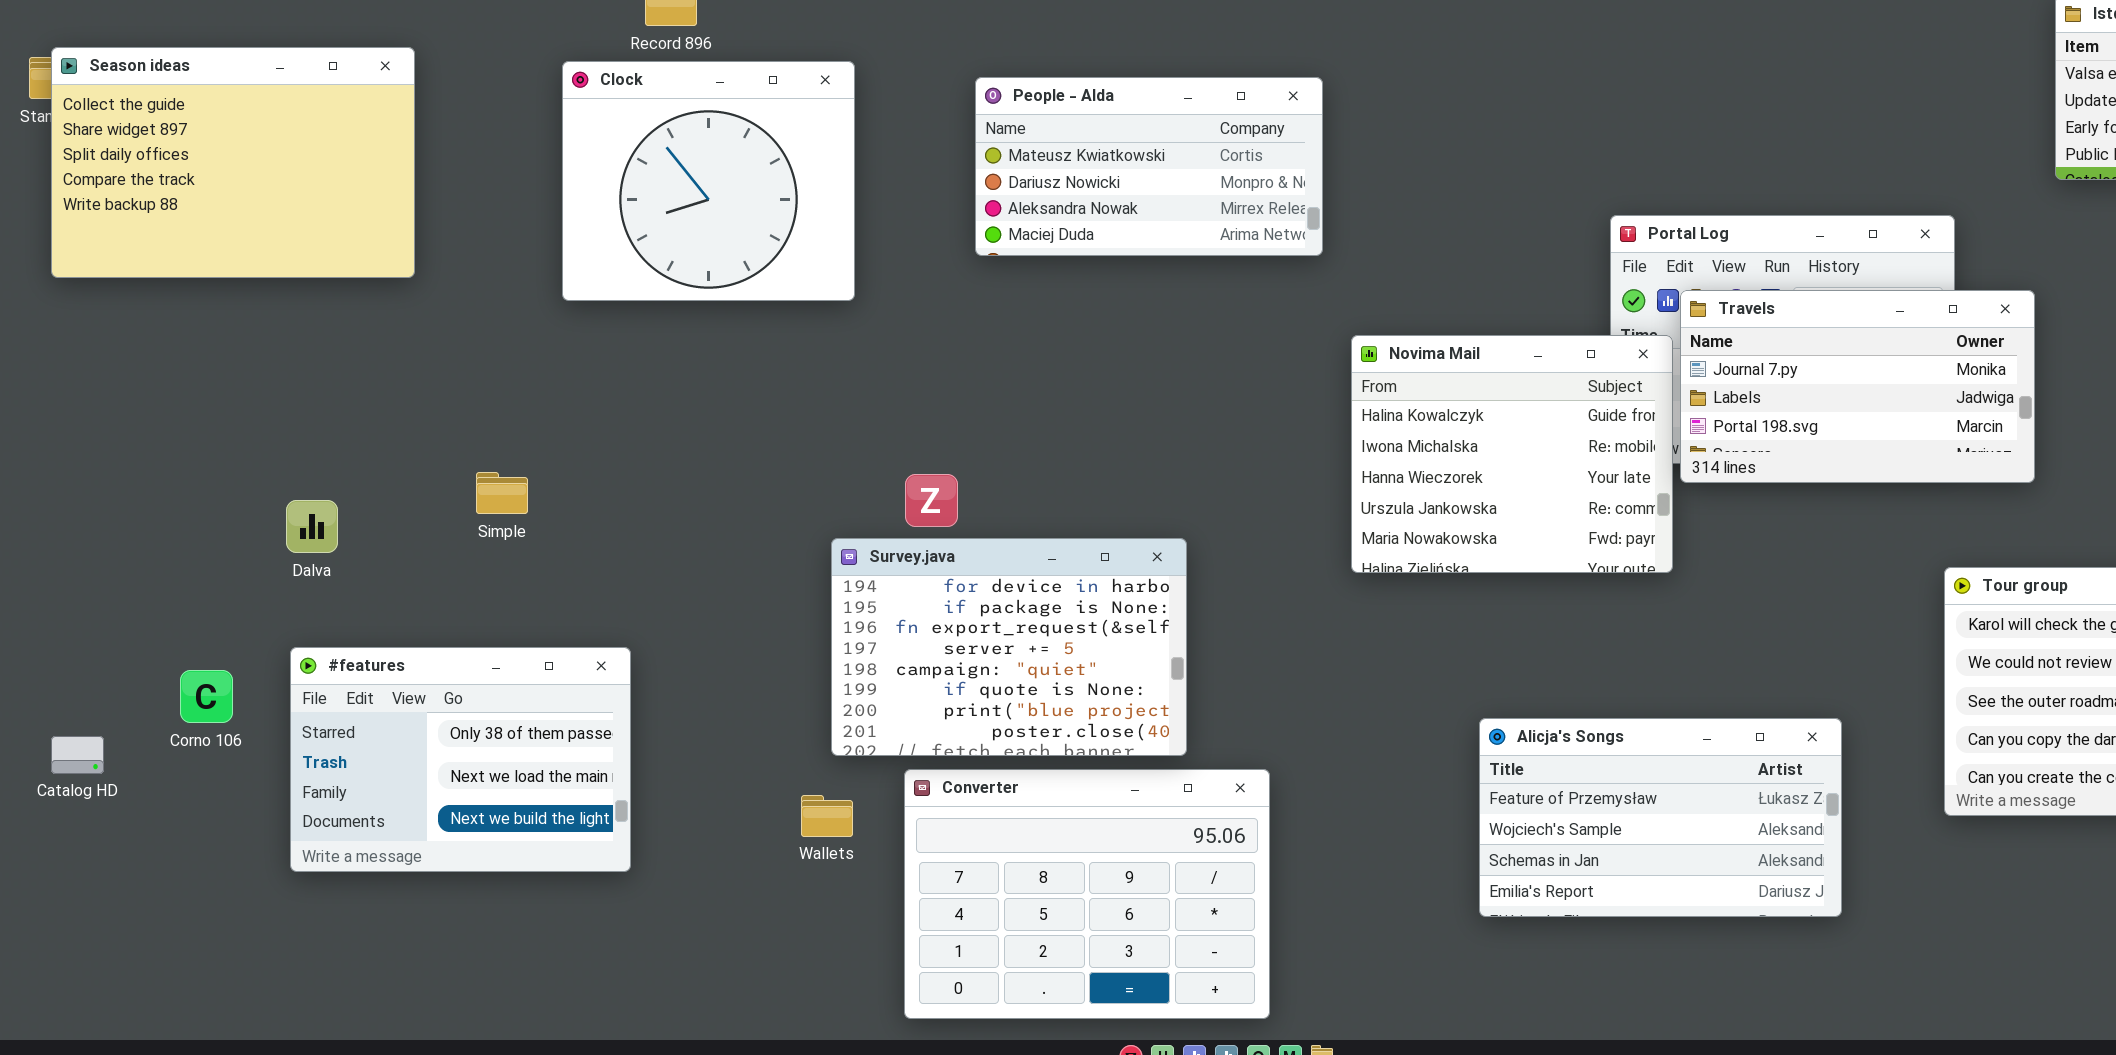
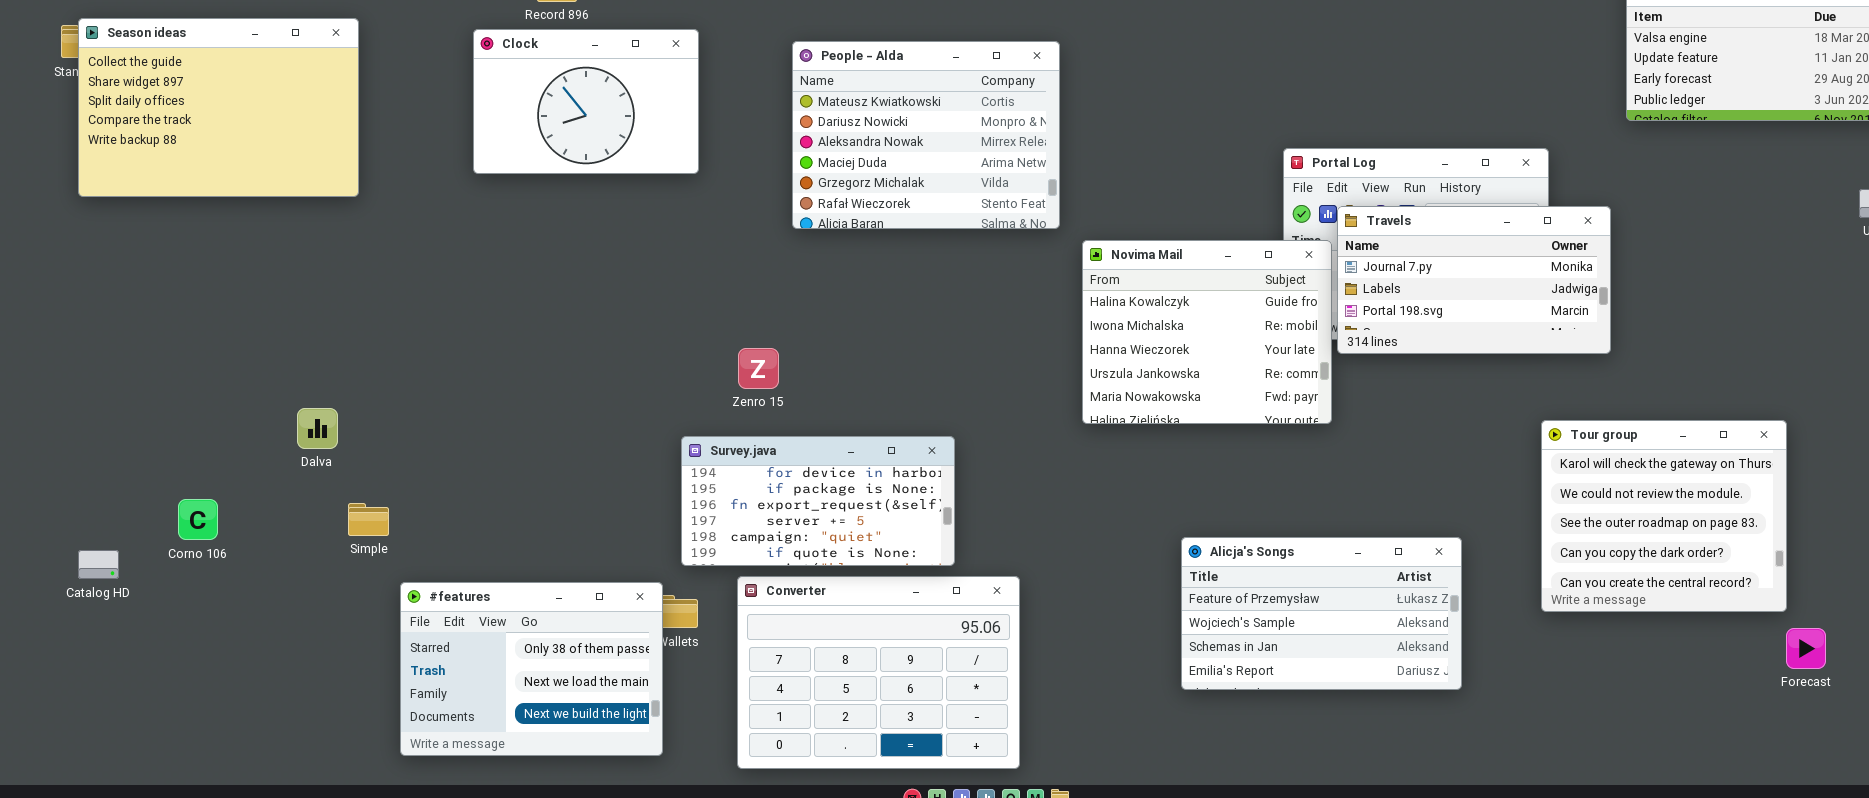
Clock: [562,61,855,301] -> [473,29,699,174], resized
People - Alda: [975,77,1323,256] -> [792,41,1060,229], resized
Simple: [476,472,528,514] -> [348,503,389,536], moved
Dalva: [286,500,338,553] -> [297,408,338,449], moved
Survey.java: [831,538,1187,756] -> [681,436,955,566], resized
#features: [290,647,631,872] -> [400,582,663,756], moved

